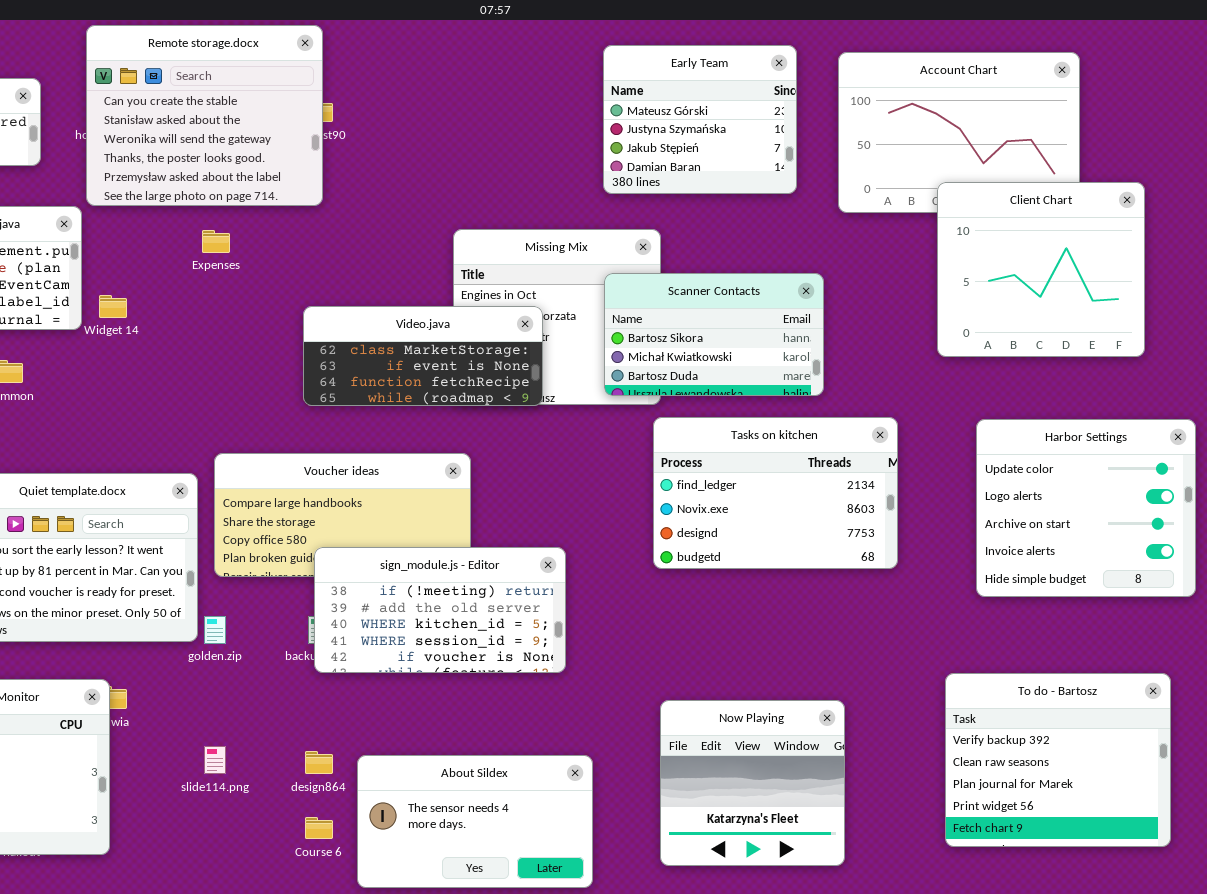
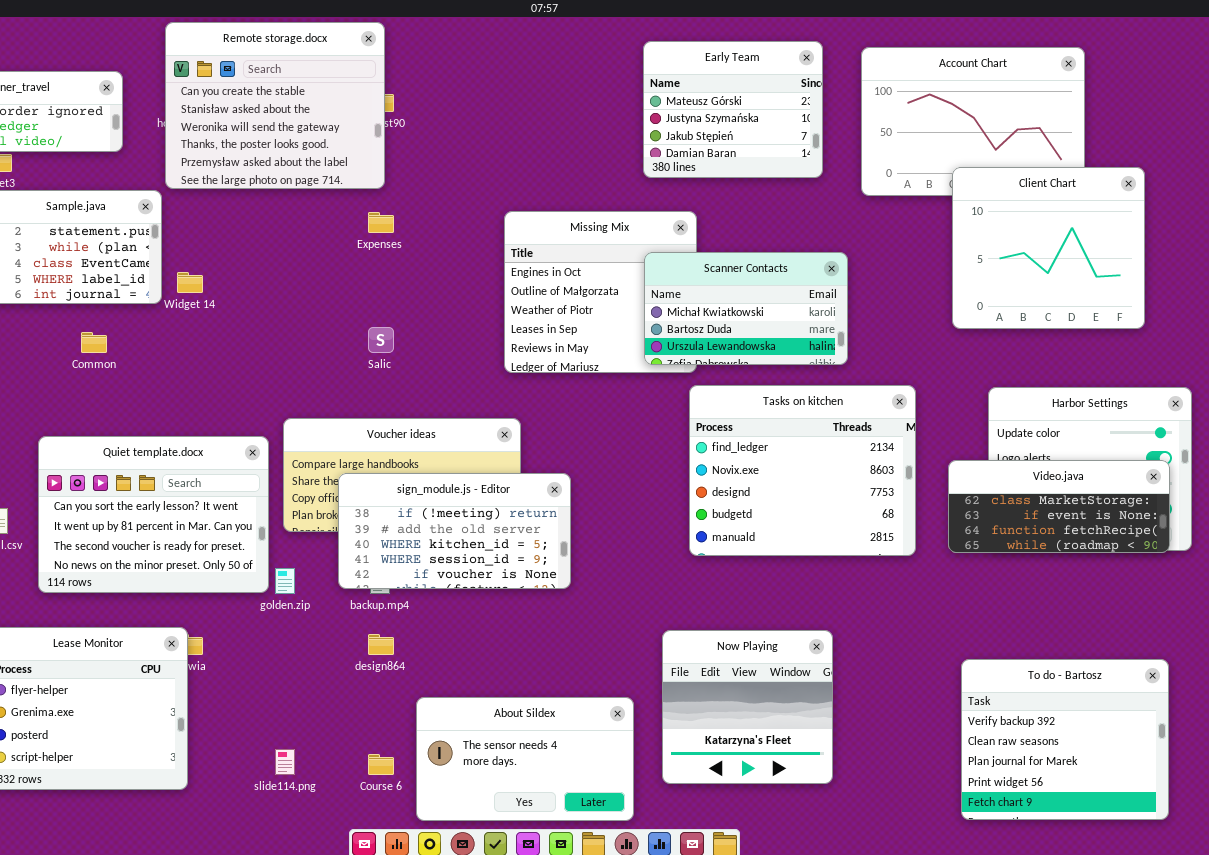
Expenses: [202,230,230,253] -> [368,212,394,233], moved
Scanner Contacts: [604,273,824,396] -> [644,252,848,365], scrolled down 1 row
Video.java: [303,306,543,406] -> [948,460,1170,553], moved
Tasks on kitchen: [653,417,898,569] -> [689,385,916,556], resized
sign_module.js - Editor: [314,547,566,673] -> [338,473,571,589], moved
To do - Bartosz: [945,673,1171,847] -> [961,659,1169,820], moved
Now Playing: [660,700,845,866] -> [662,630,833,784], moved
slide114.png: [204,746,226,774] -> [275,749,295,775], moved
design864: [305,751,333,774] -> [368,634,394,655], moved

